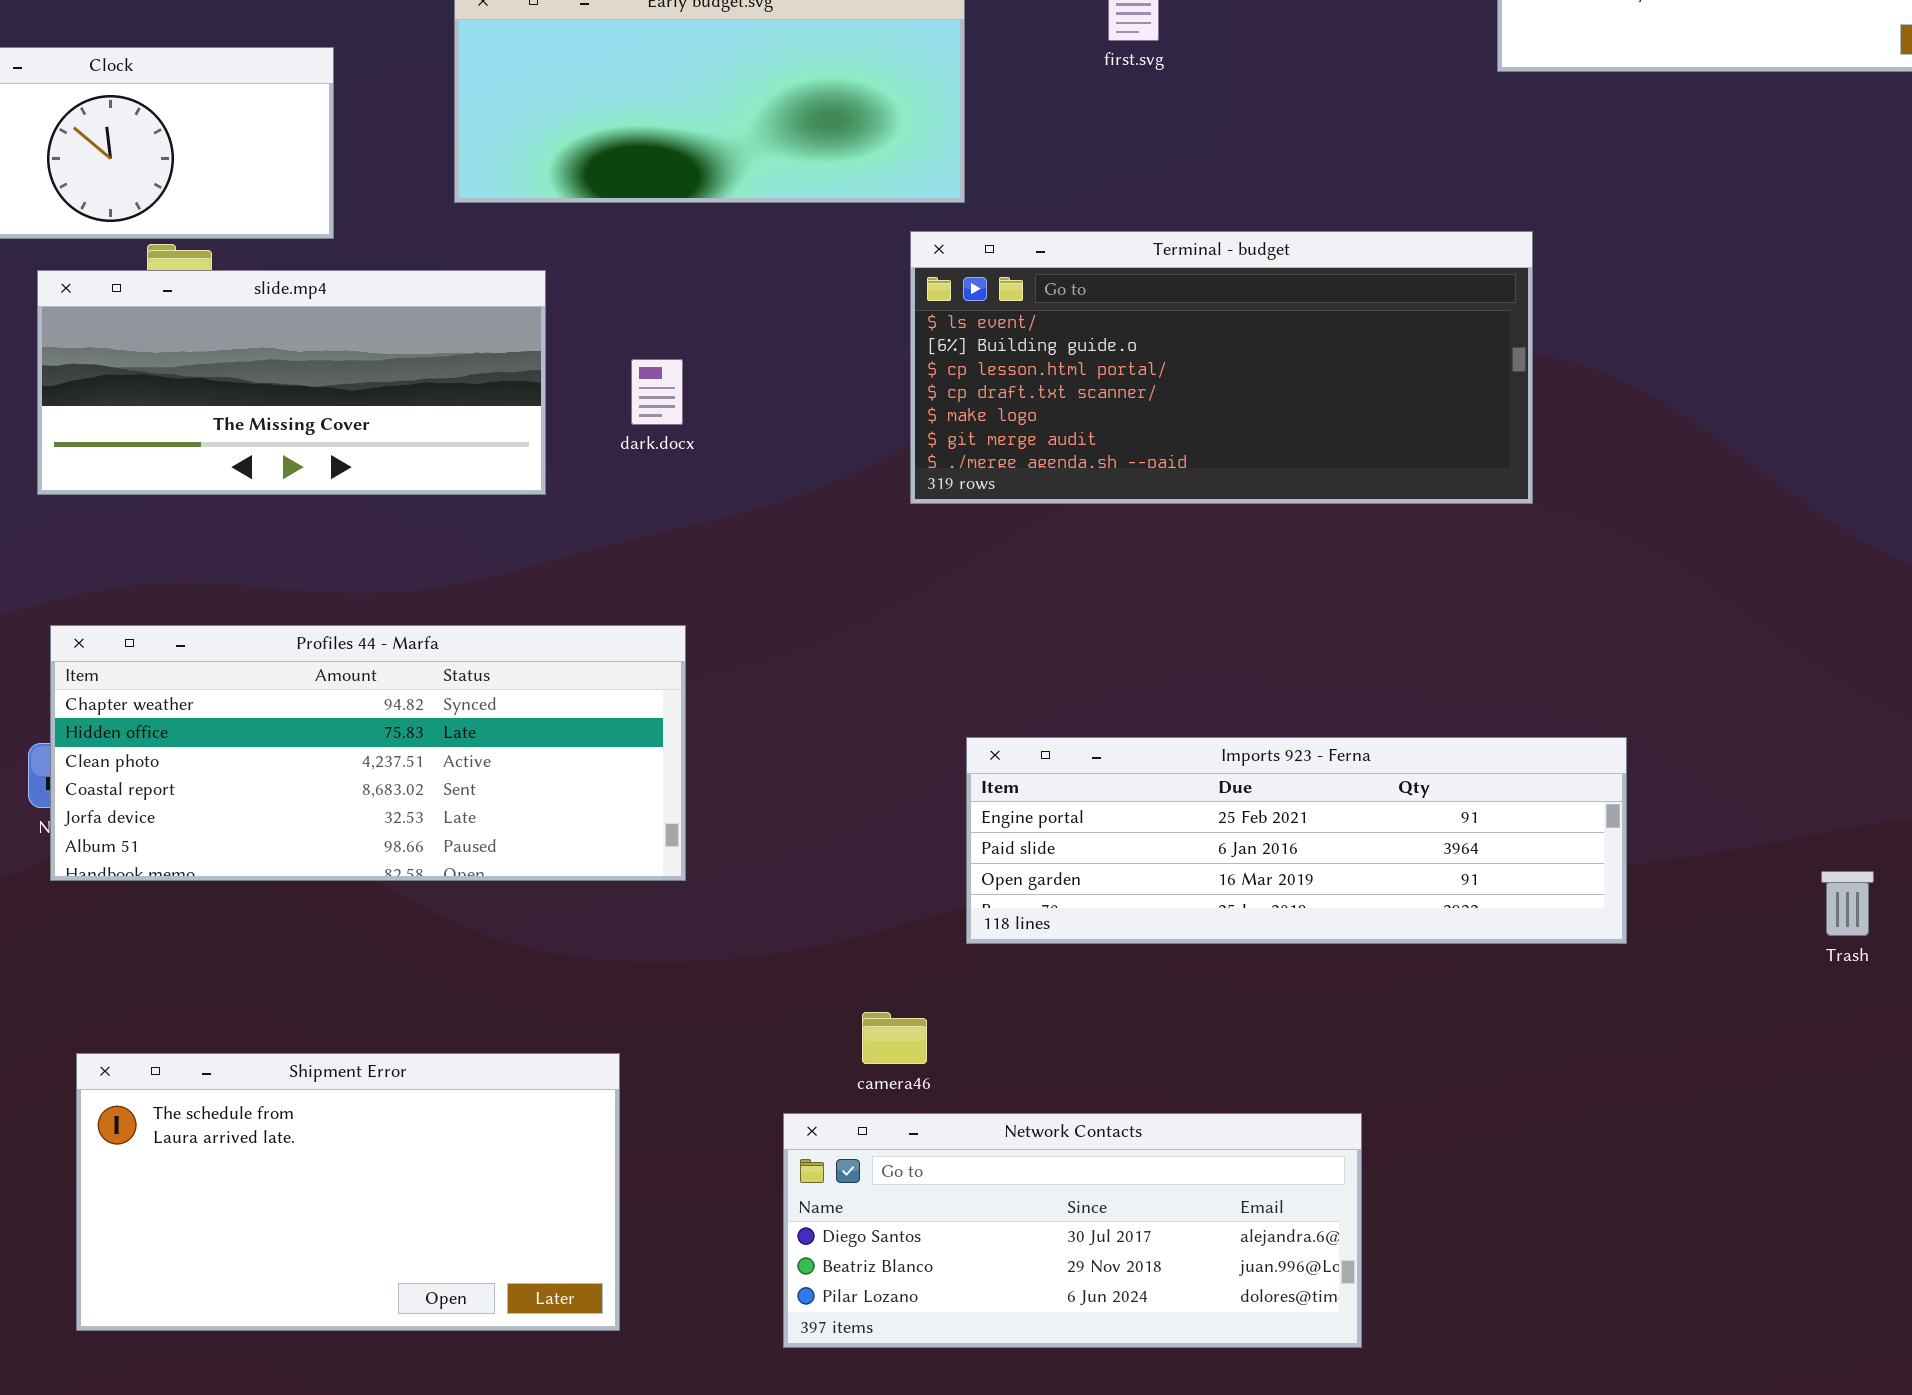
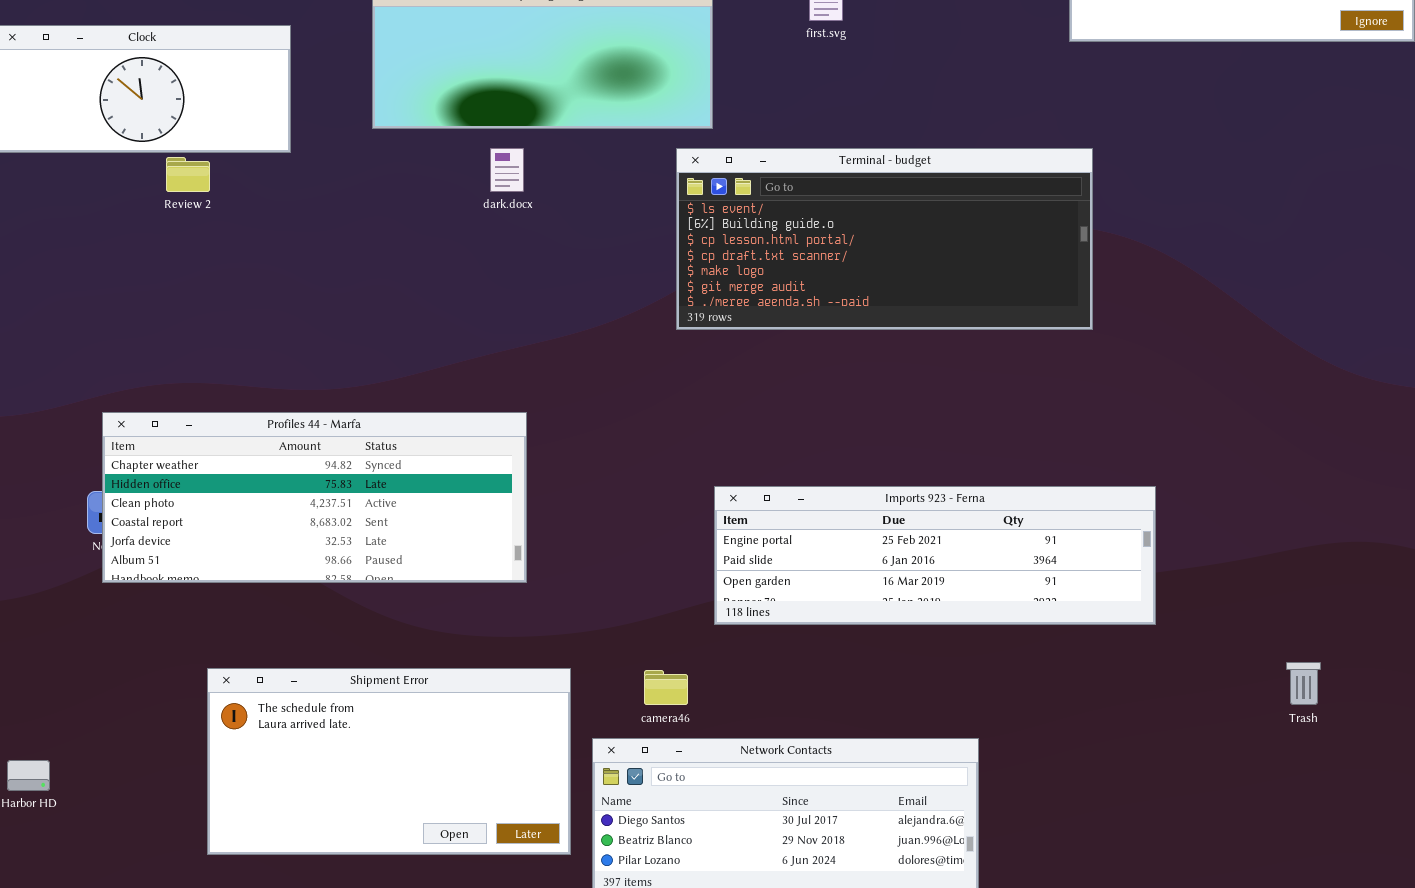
slide.mp4: [37,270,546,495] -> none, closed
dark.docx: [631,359,683,425] -> [490,148,524,192], moved
Trash: [1821,871,1874,936] -> [1286,662,1321,705], moved
Shipment Error: [76,1053,620,1331] -> [207,668,571,855], moved

